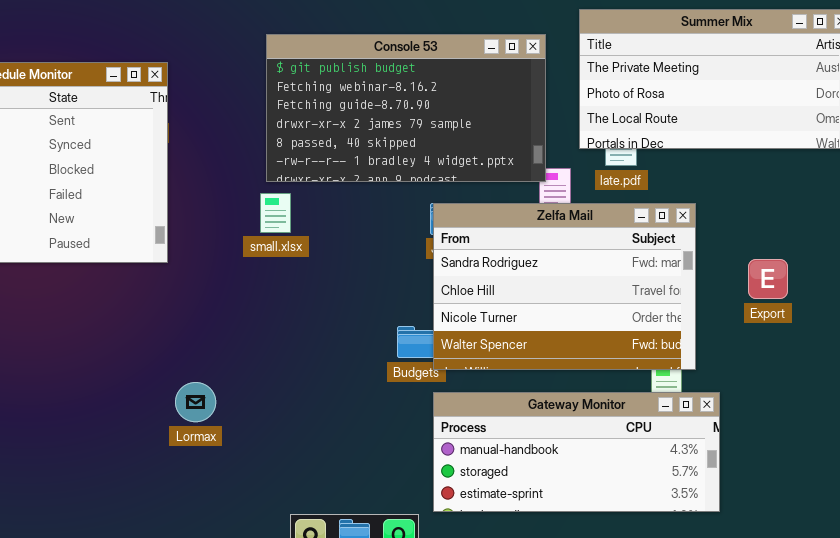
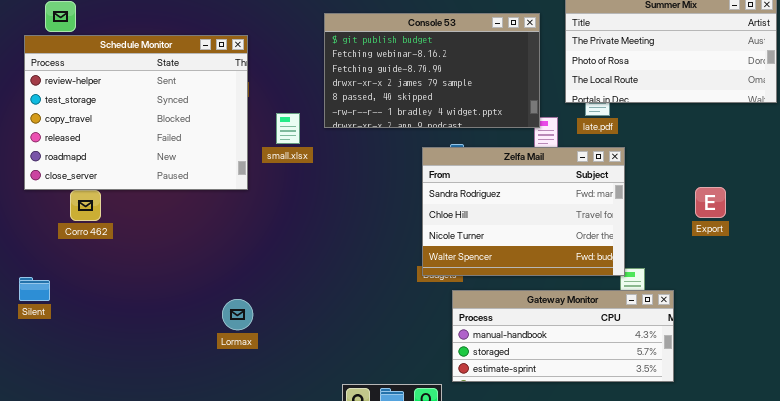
small.xlsx: [260,193,291,233] -> [276,113,300,144], moved
Zelfa Mail: [433,203,696,370] -> [422,147,625,276], moved
Lormax: [175,382,216,422] -> [222,299,253,330], moved

